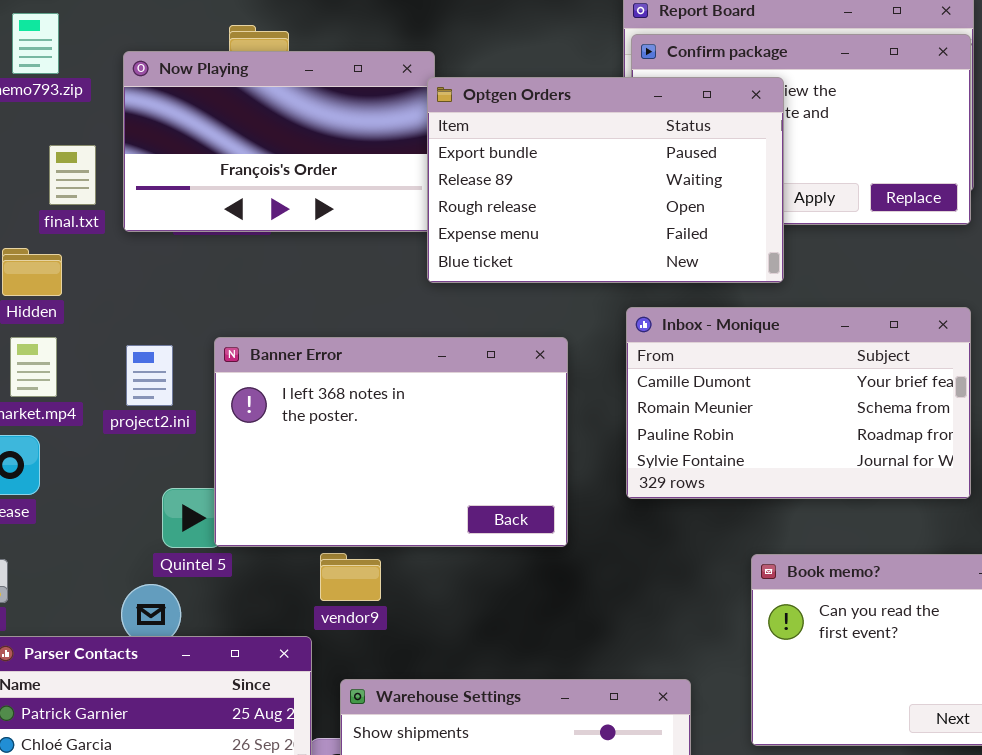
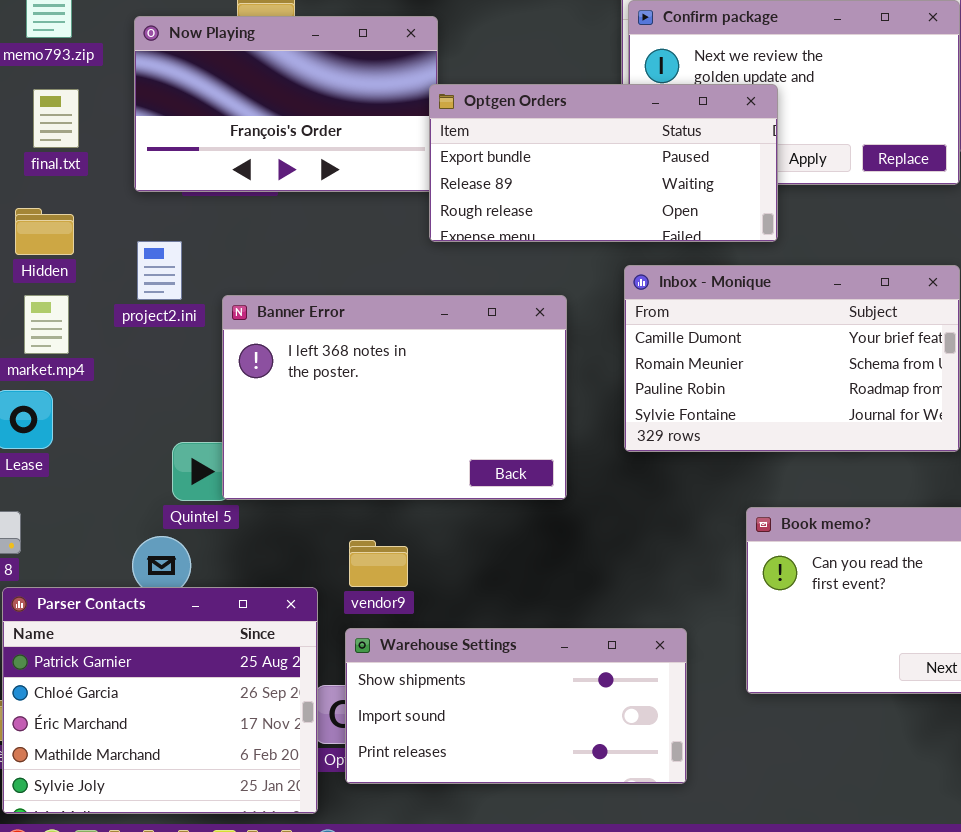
Optgen Orders: [427,77,784,283] -> [429,84,778,242], resized
final.txt: [49,145,96,205] -> [33,89,79,148], moved
project2.ini: [126,345,173,406] -> [137,241,182,300], moved
vendor9: [320,553,381,601] -> [349,540,408,587], moved

